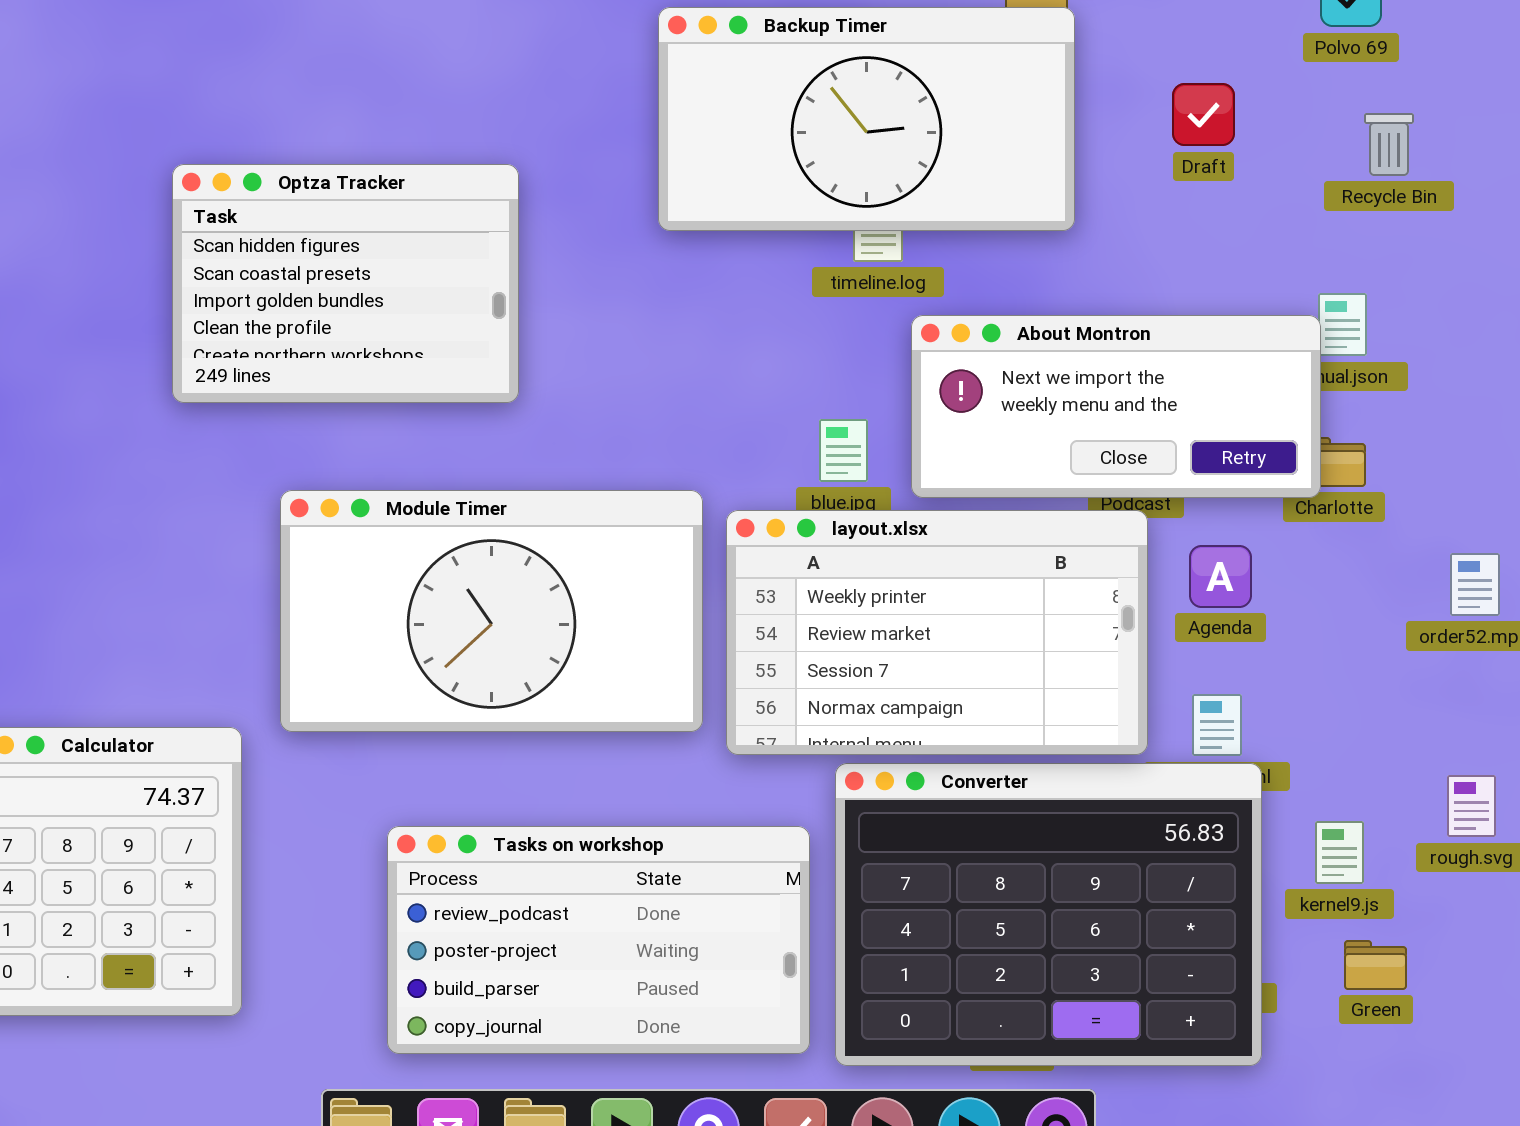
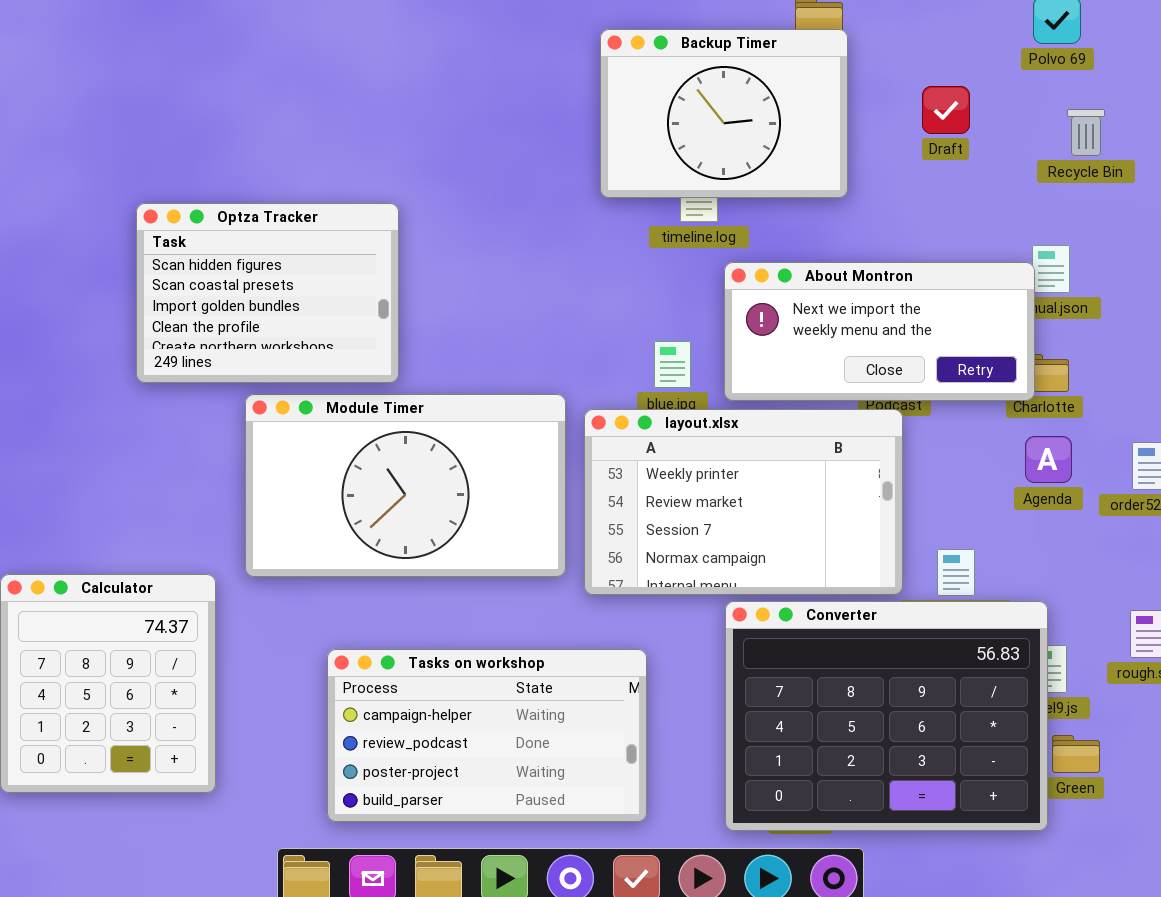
Backup Timer: [658,7,1075,231] -> [600,29,848,198], resized
Optza Tracker: [172,164,519,403] -> [136,203,399,383], moved
Agenda: [1189,545,1252,608] -> [1025,436,1072,483], moved
Converter: [835,763,1262,1066] -> [725,601,1048,831], moved
Tasks on workshop: [387,826,810,1054] -> [327,649,647,822], scrolled up 1 row

